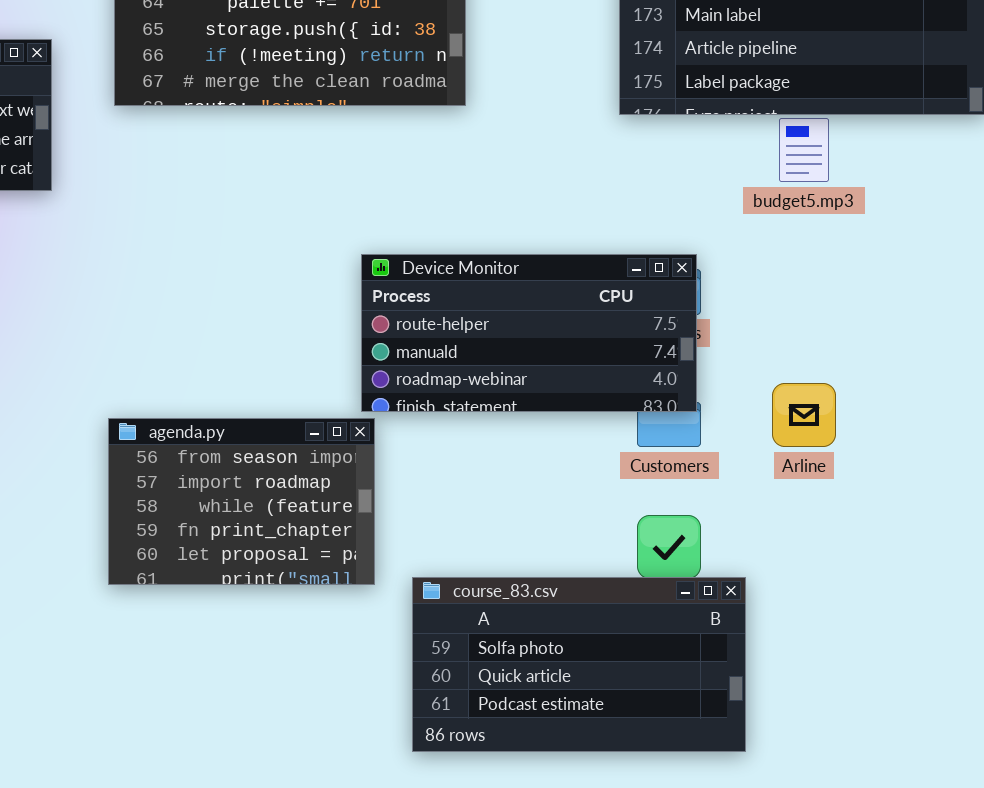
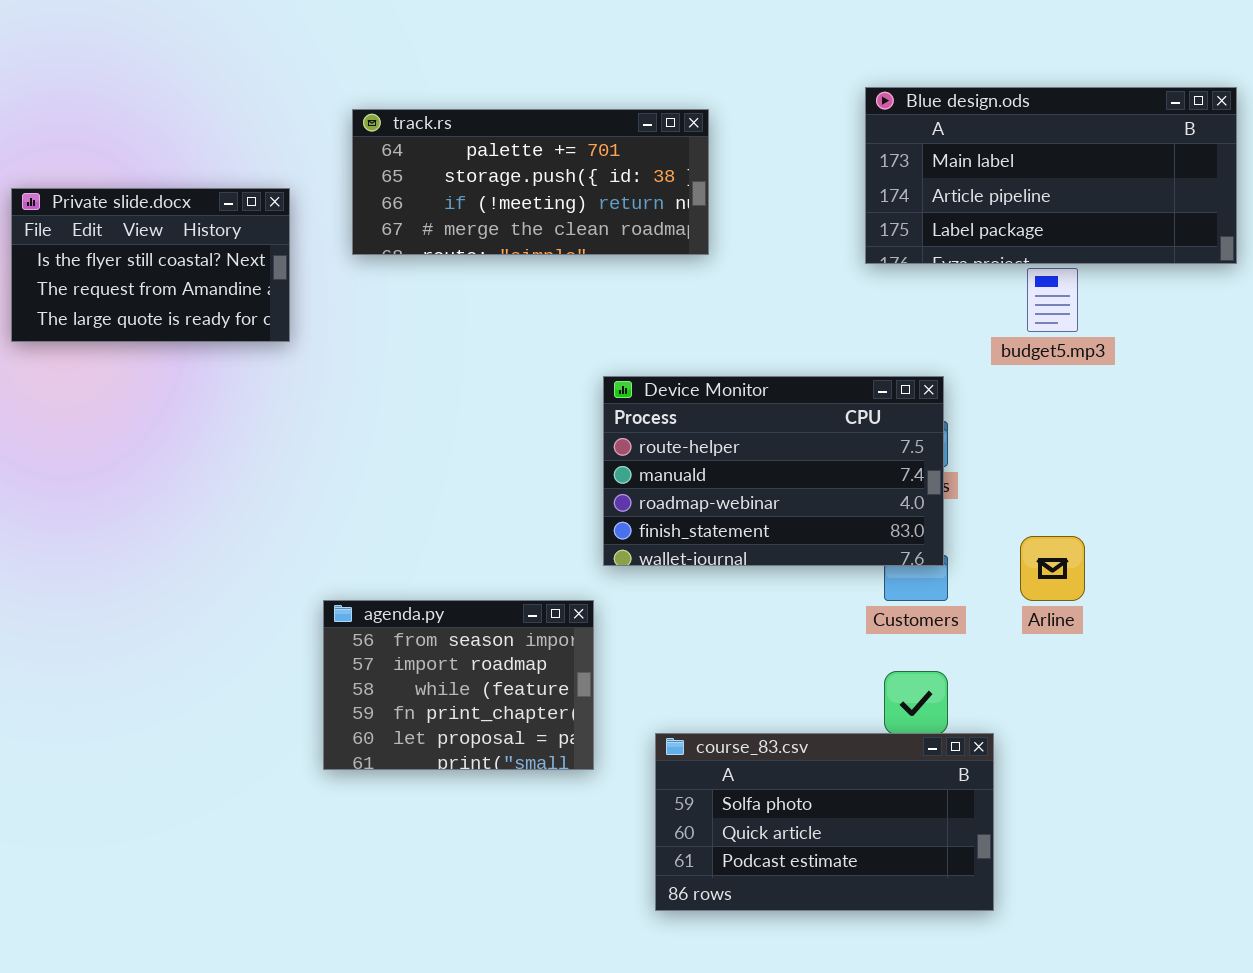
Device Monitor: [361,254,697,412] -> [603,376,944,566], resized
agenda.py: [108,418,375,585] -> [323,600,594,770], moved

